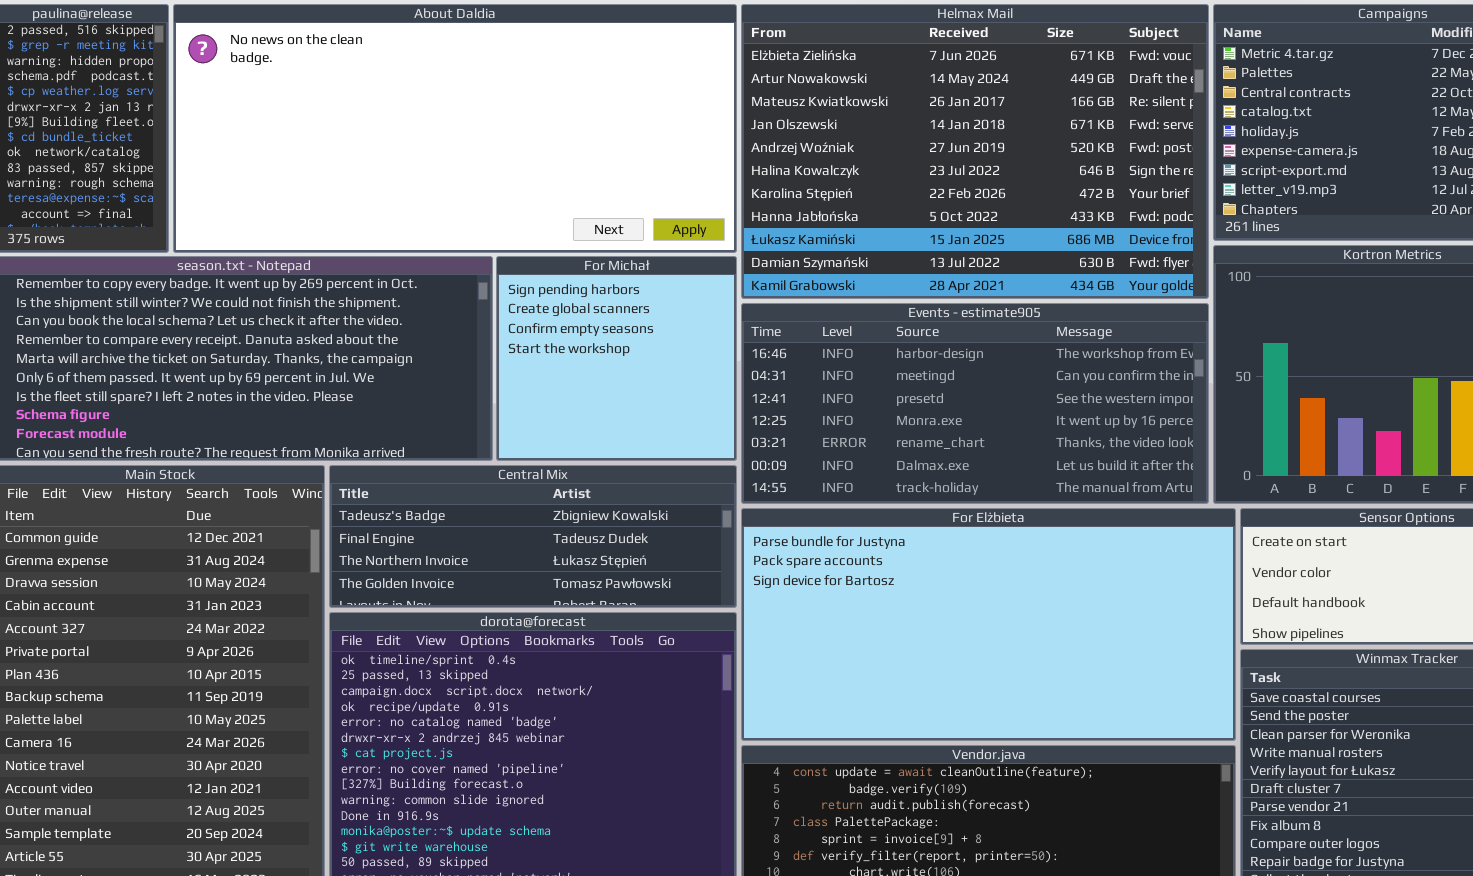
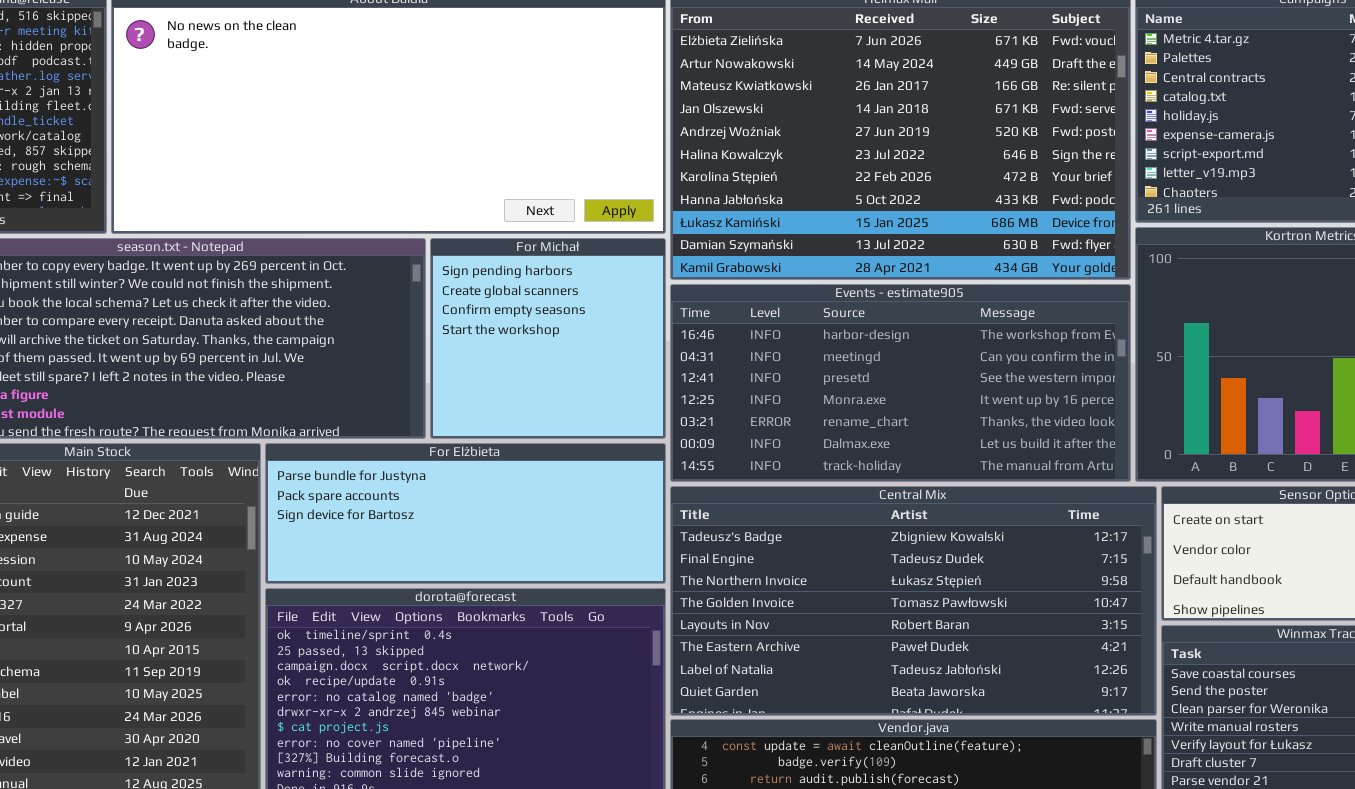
Central Mix: [329,465,737,608] -> [670,486,1157,716], moved, resized
For Elżbieta: [741,508,1236,741] -> [265,443,666,584], moved, resized

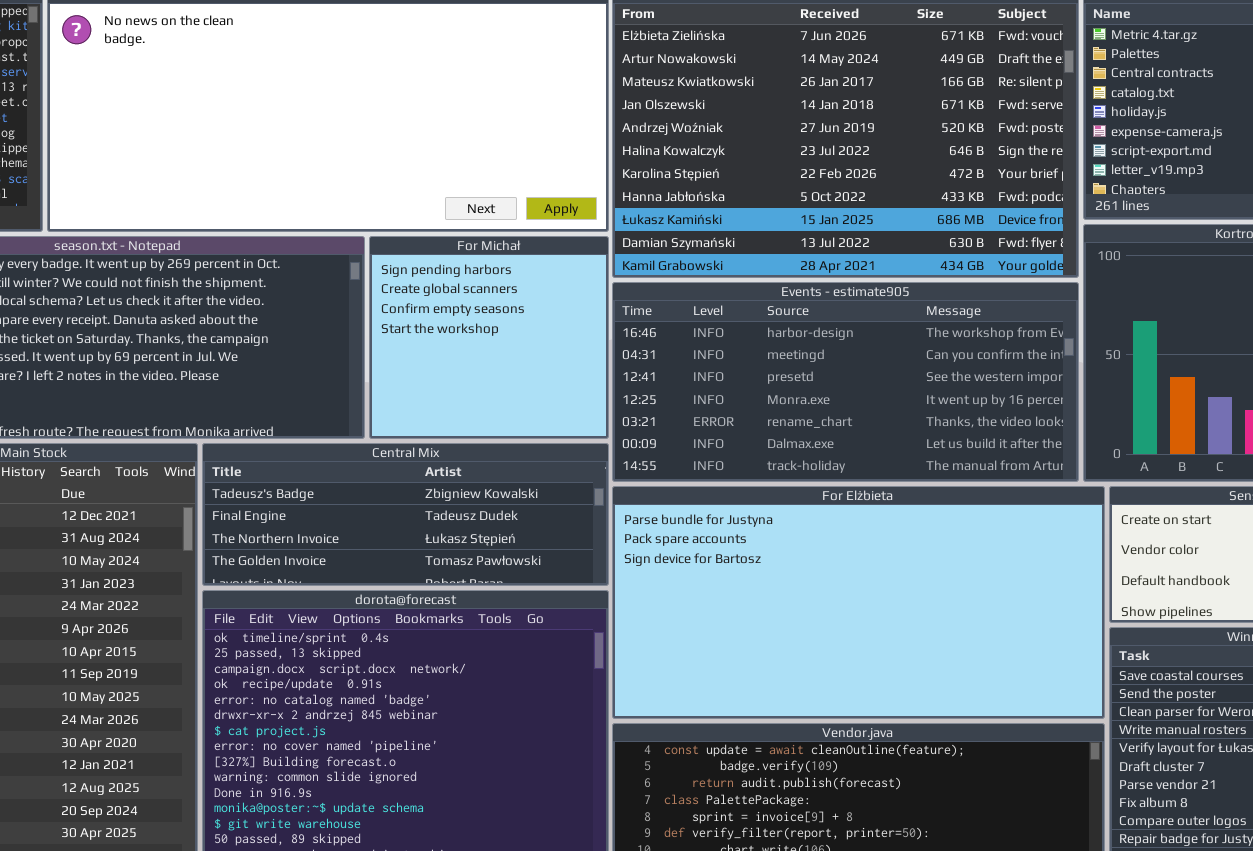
For Elżbieta: [265,443,666,584] -> [612,486,1105,719], moved, resized
Central Mix: [670,486,1157,716] -> [202,443,609,586], moved, resized

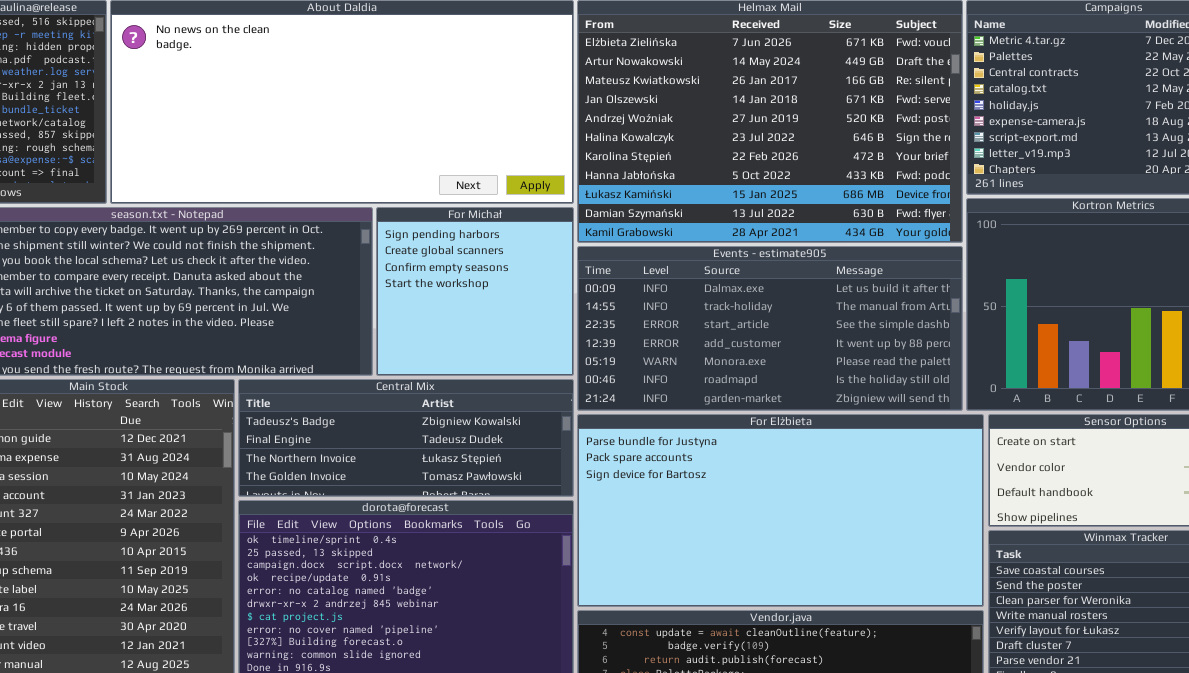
Events - estimate905: [612,282,1079,482] -> [577,246,963,411], scrolled down 5 rows

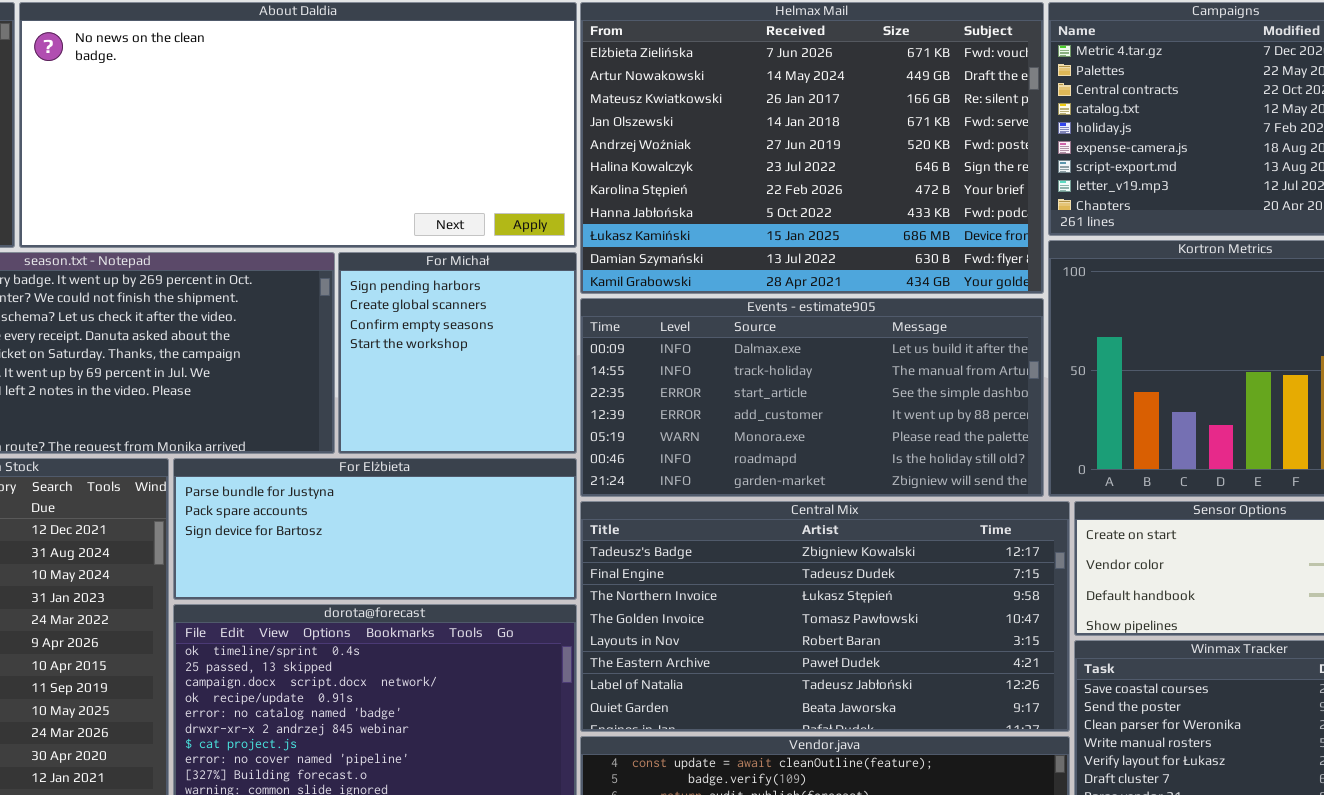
Central Mix: [238,379,574,497] -> [580,501,1070,732], moved, resized
For Elżbieta: [577,414,984,607] -> [173,458,577,600], moved, resized

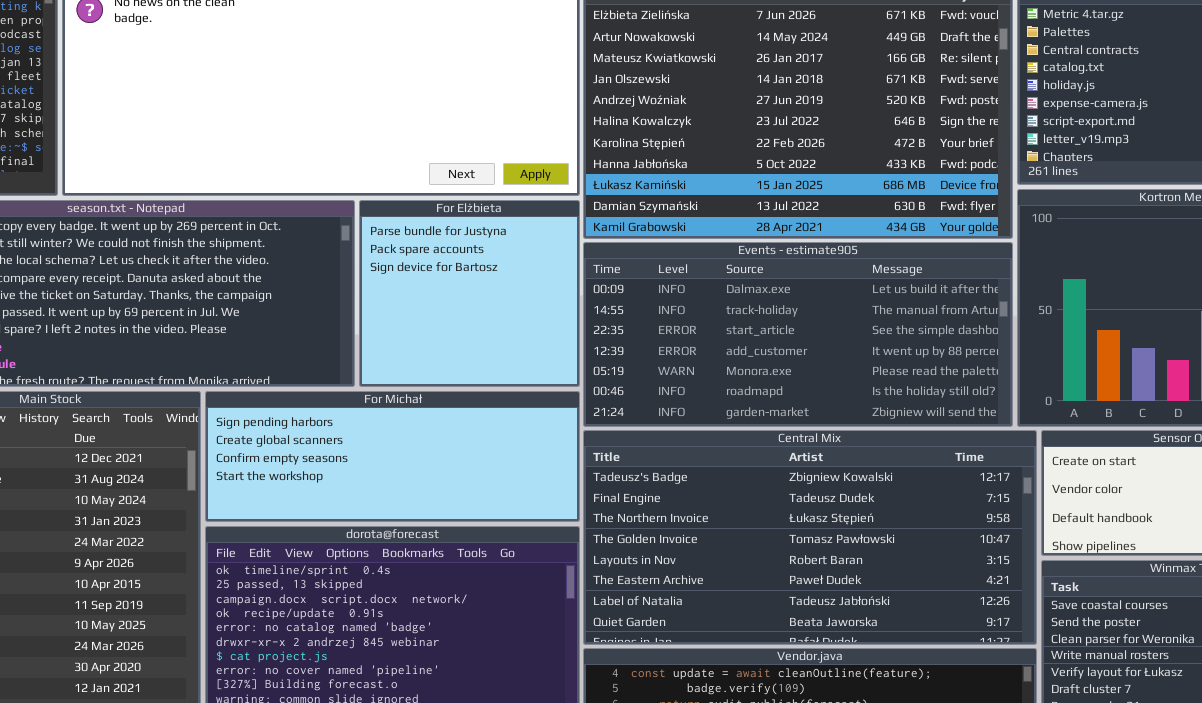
For Michał: [338,252,577,454] -> [205,391,580,522], moved, resized
For Elżbieta: [173,458,577,600] -> [359,200,580,387], moved, resized

